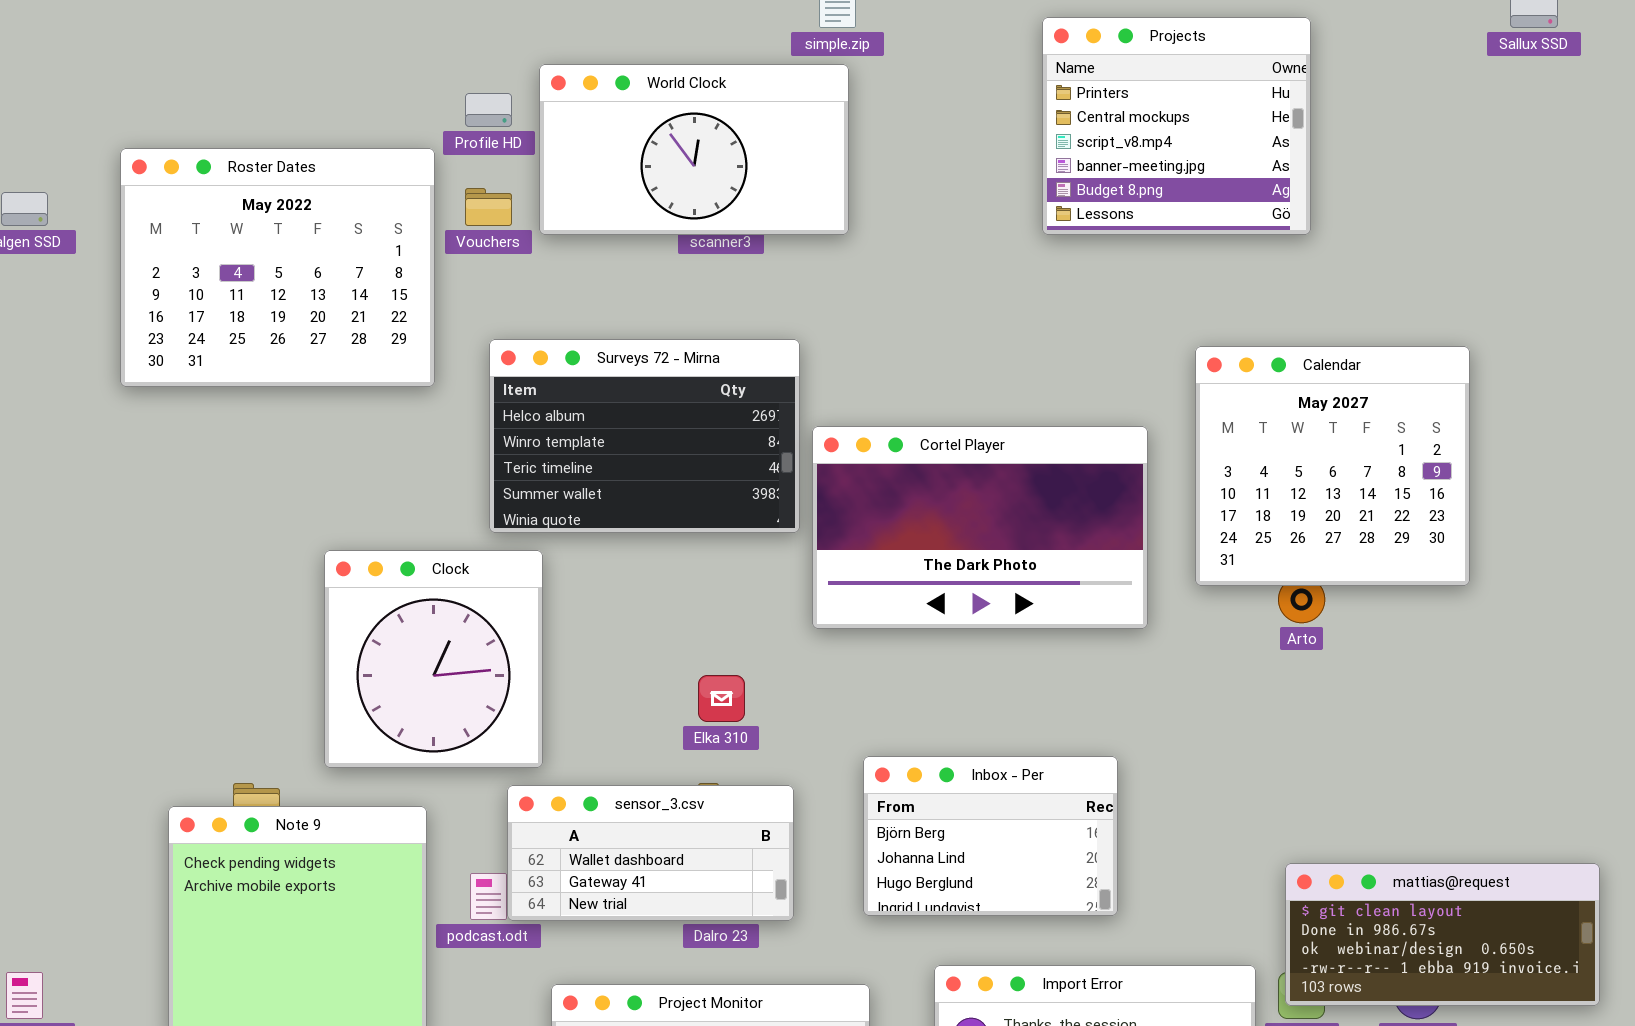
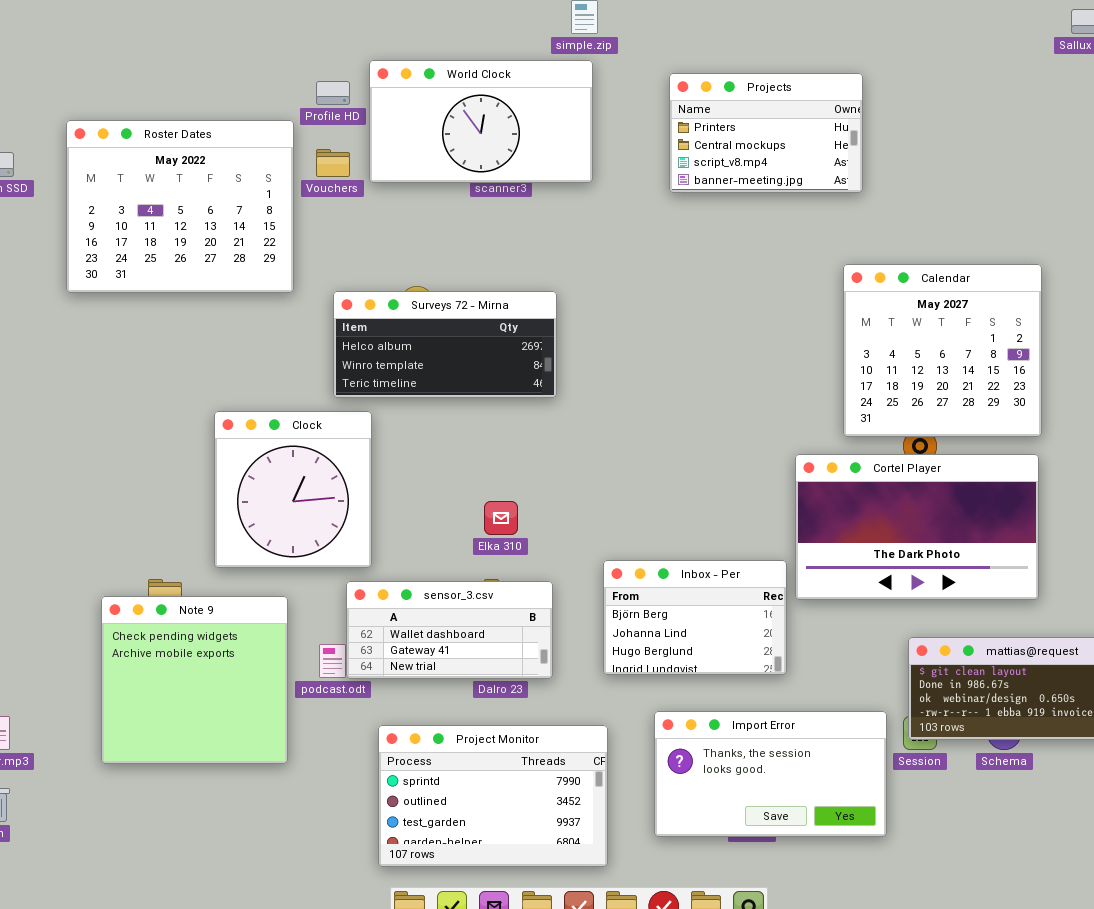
Projects: [1042,17,1311,235] -> [669,73,863,193], moved, resized
Surveys 72 - Mirna: [489,339,800,533] -> [333,291,557,398], resized
Cortel Player: [812,426,1148,629] -> [795,454,1039,600], moved

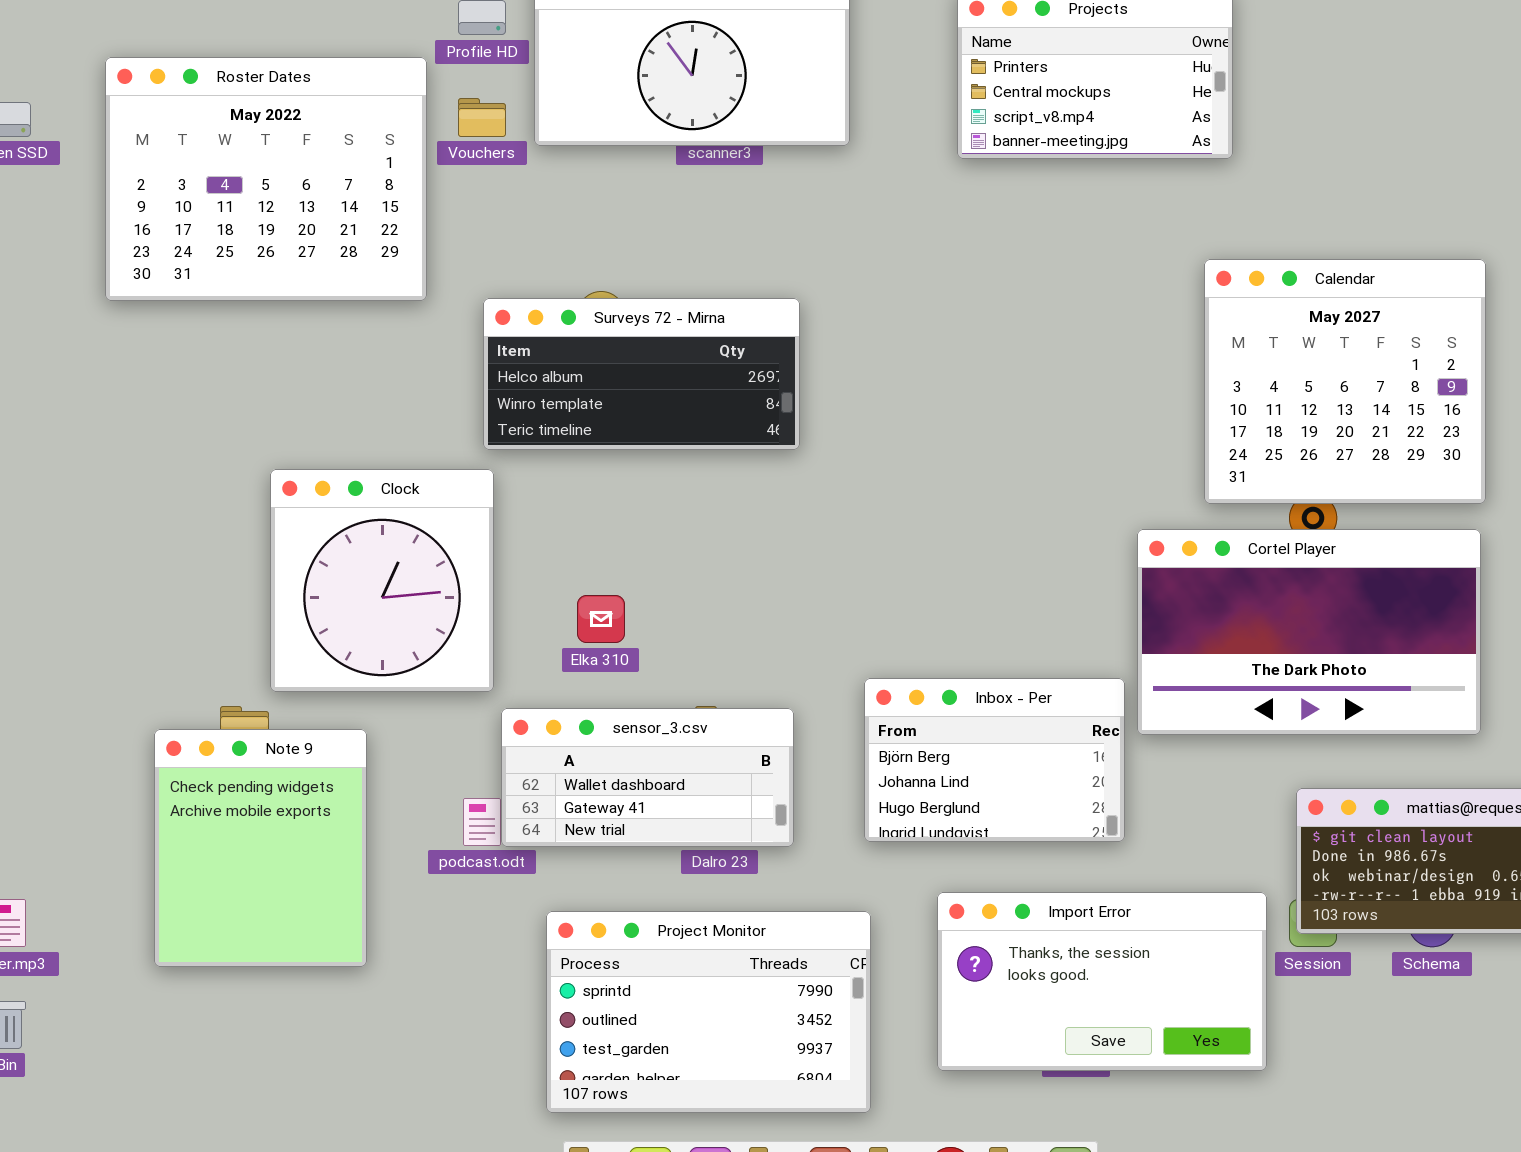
Clock: [214,411,372,568] -> [270,469,494,692], moved
Elka 310: [484,501,518,535] -> [577,595,625,643], moved
Note 9: [101,596,288,764] -> [154,729,367,967], resized

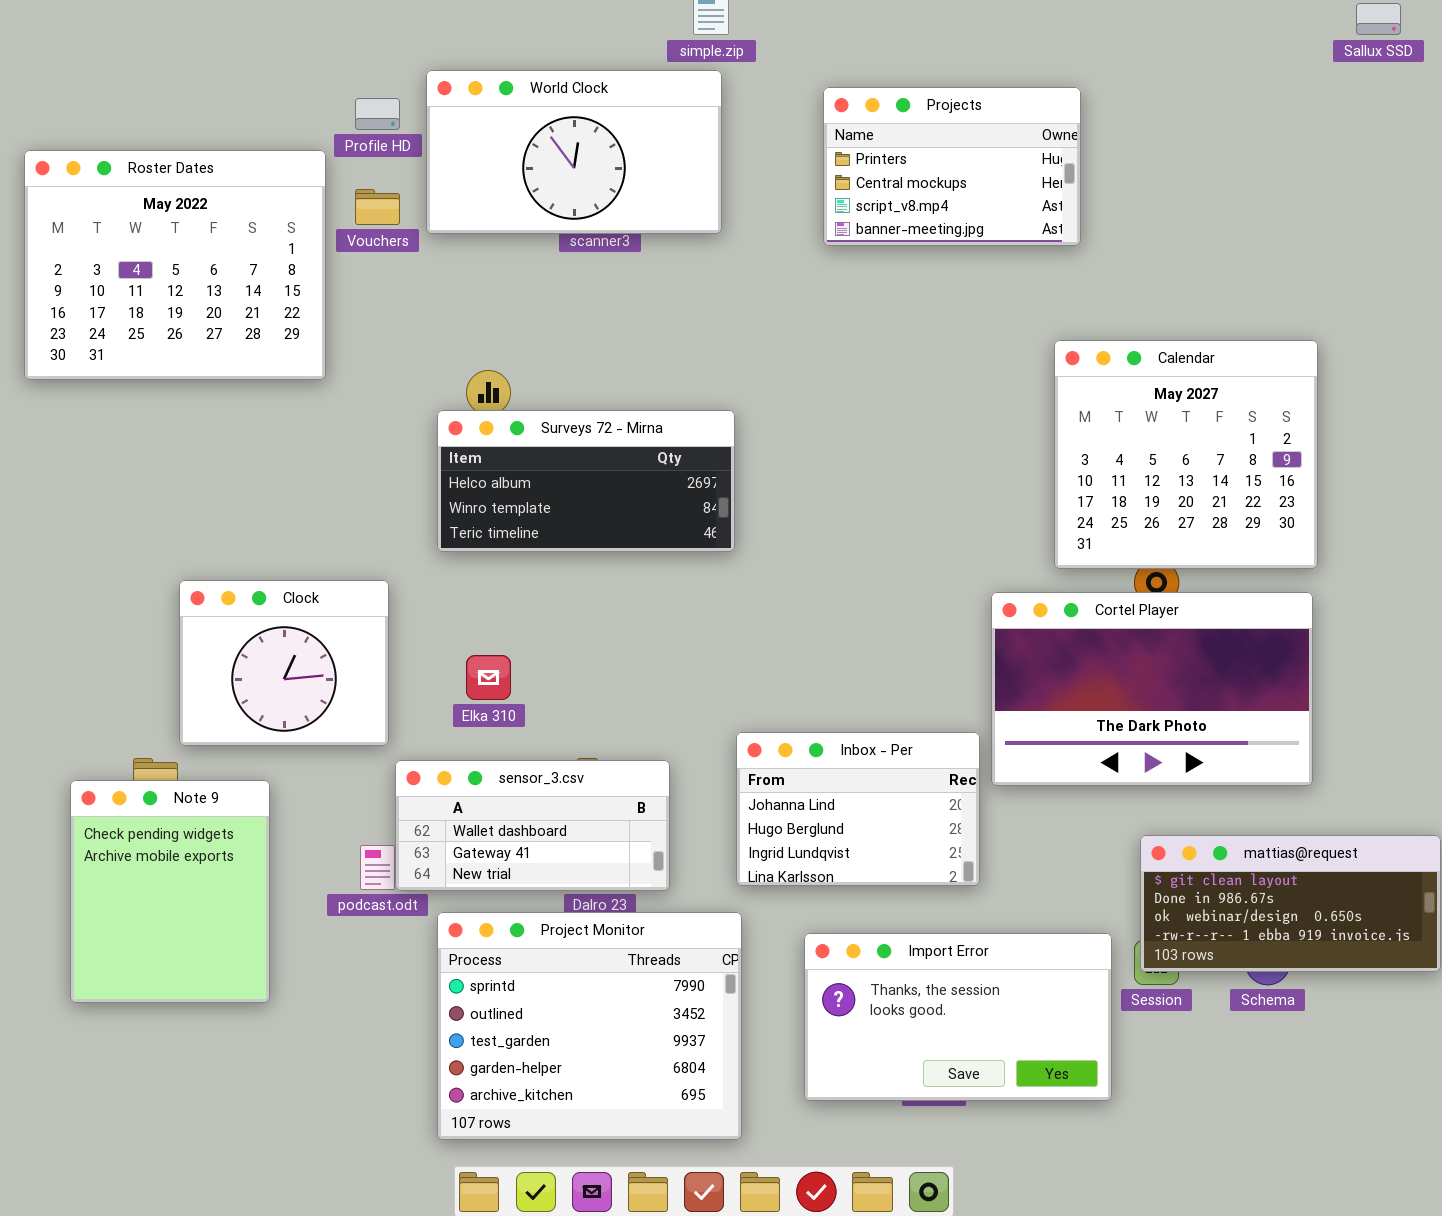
Surveys 72 - Mirna: [483,298,800,450] -> [437,410,735,552], moved
Clock: [270,469,494,692] -> [179,580,389,746], resized
Inbox - Per: [864,678,1125,842] -> [736,732,980,886], scrolled down 1 row
Project Monitor: [546,911,871,1113] -> [437,912,742,1140], resized

